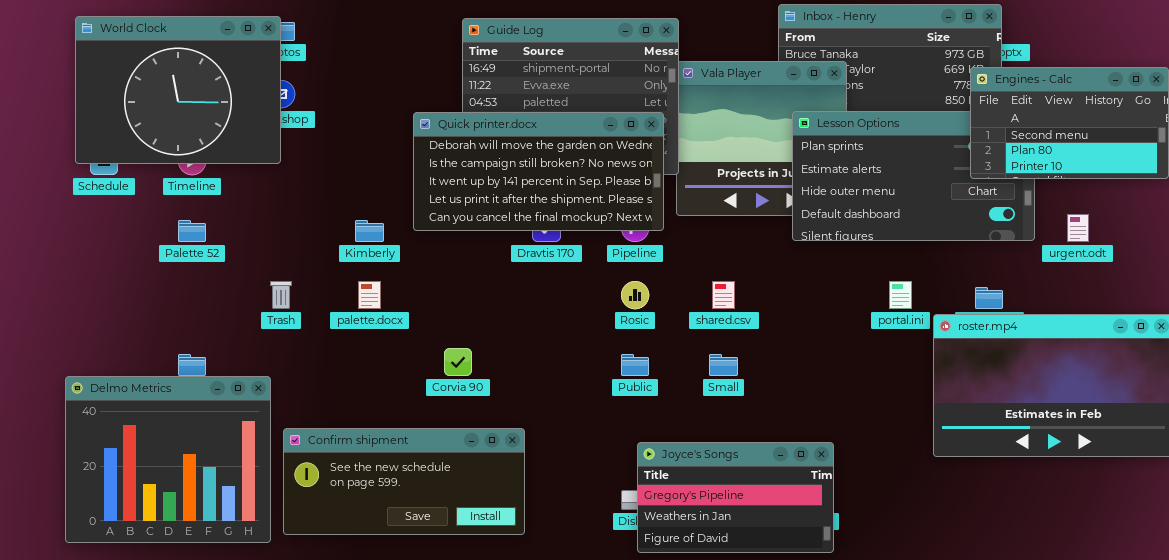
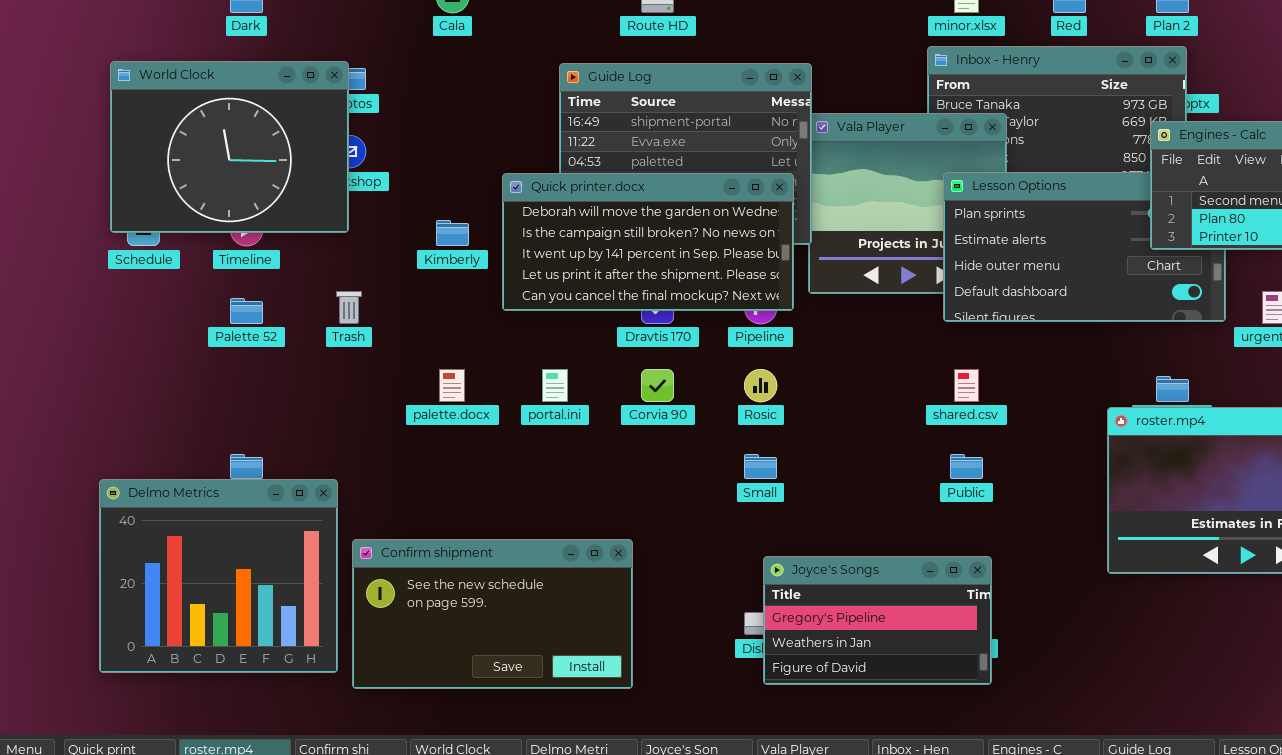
Kimberly: [355,220,384,242] -> [436,220,469,246], moved
Trash: [270,281,292,309] -> [336,291,362,324], moved
shared.csv: [712,281,735,309] -> [954,369,979,402], moved
portal.ini: [889,281,912,309] -> [542,369,568,402], moved
Corvia 90: [444,348,472,376] -> [641,369,674,402], moved
Public: [621,354,649,376] -> [950,454,983,479], moved
Small: [709,354,738,376] -> [744,454,777,479], moved
Confirm shipment: [283,428,525,535] -> [352,539,633,689], resized

